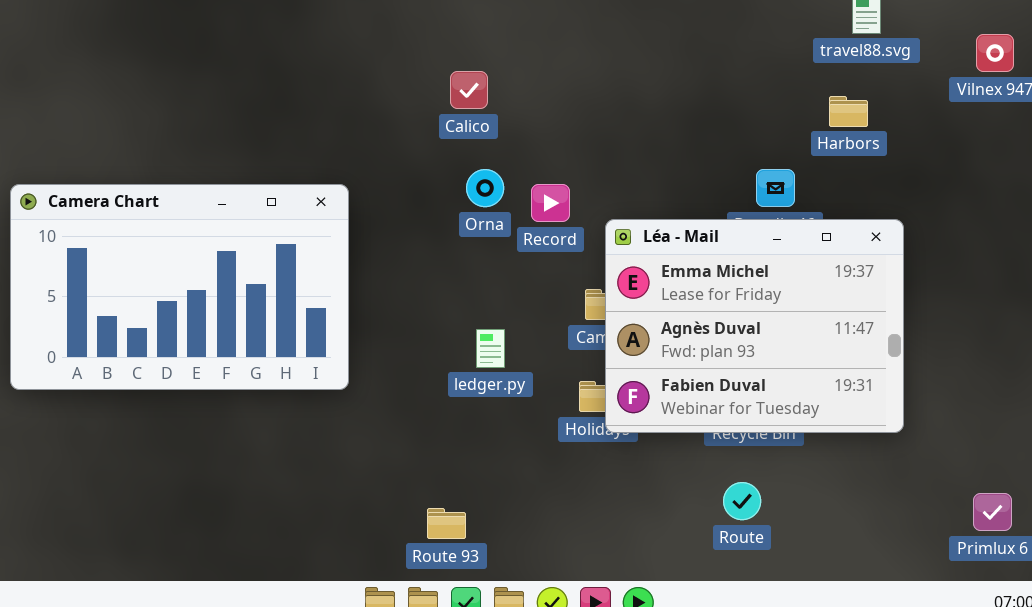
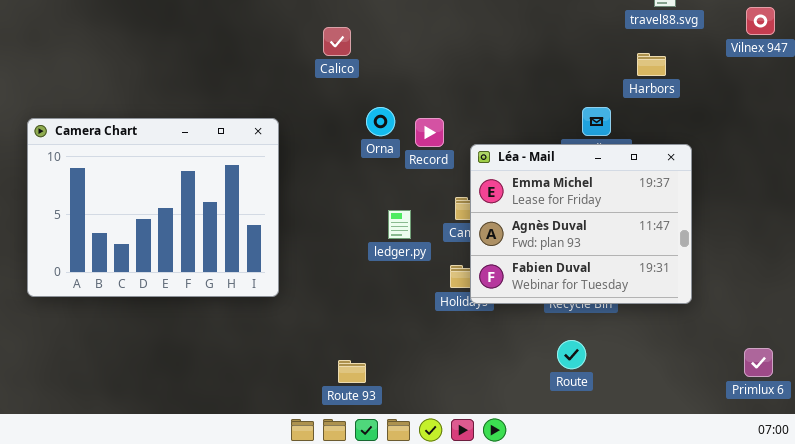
Calico: [450,71,488,109] -> [323,27,351,56], moved
Camera Chart: [10,184,349,390] -> [27,118,279,297], resized
ledger.py: [476,329,505,368] -> [388,210,411,239], moved

